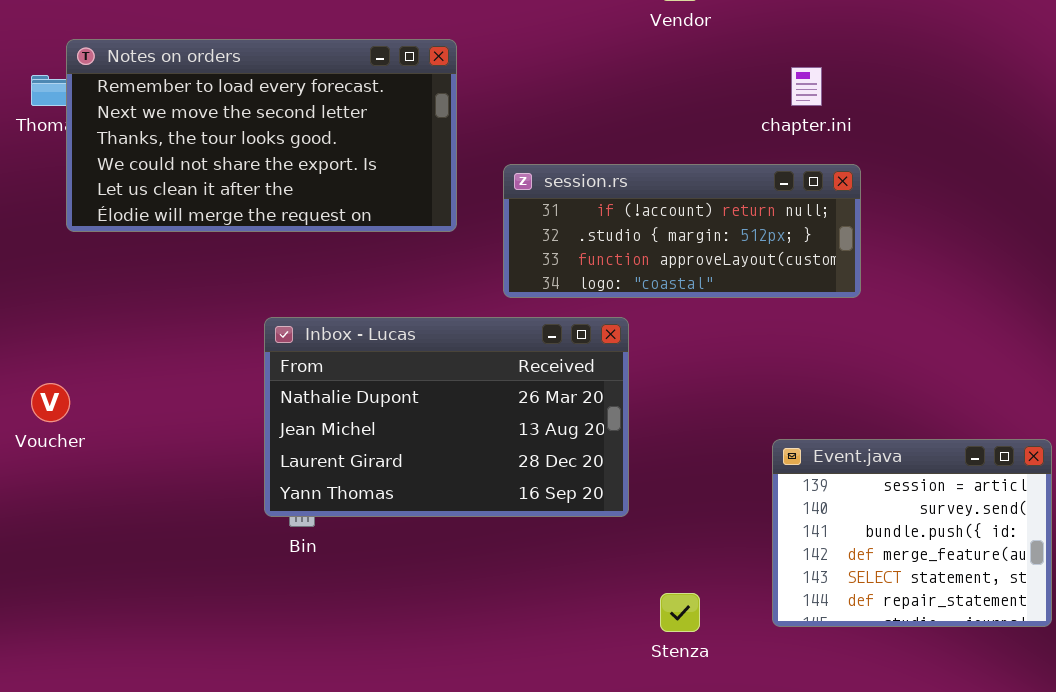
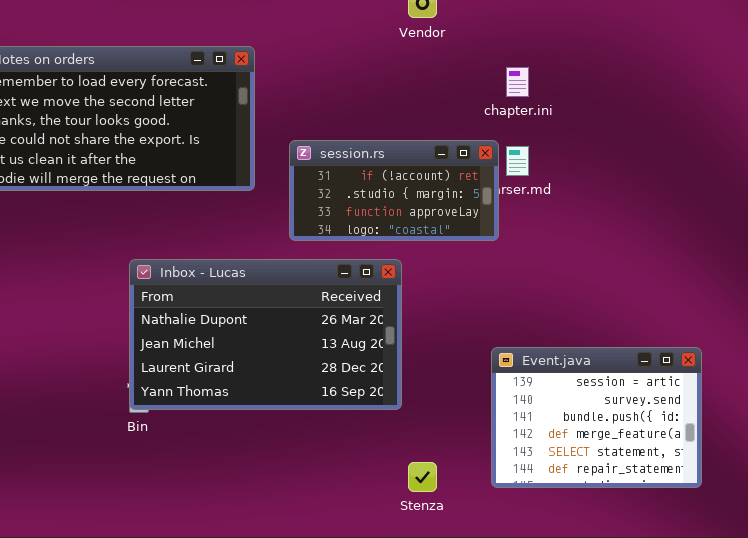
session.rs: [503,164,861,298] -> [289,140,499,241], resized
Inbox - Lucas: [264,317,629,517] -> [129,259,402,410], moved

